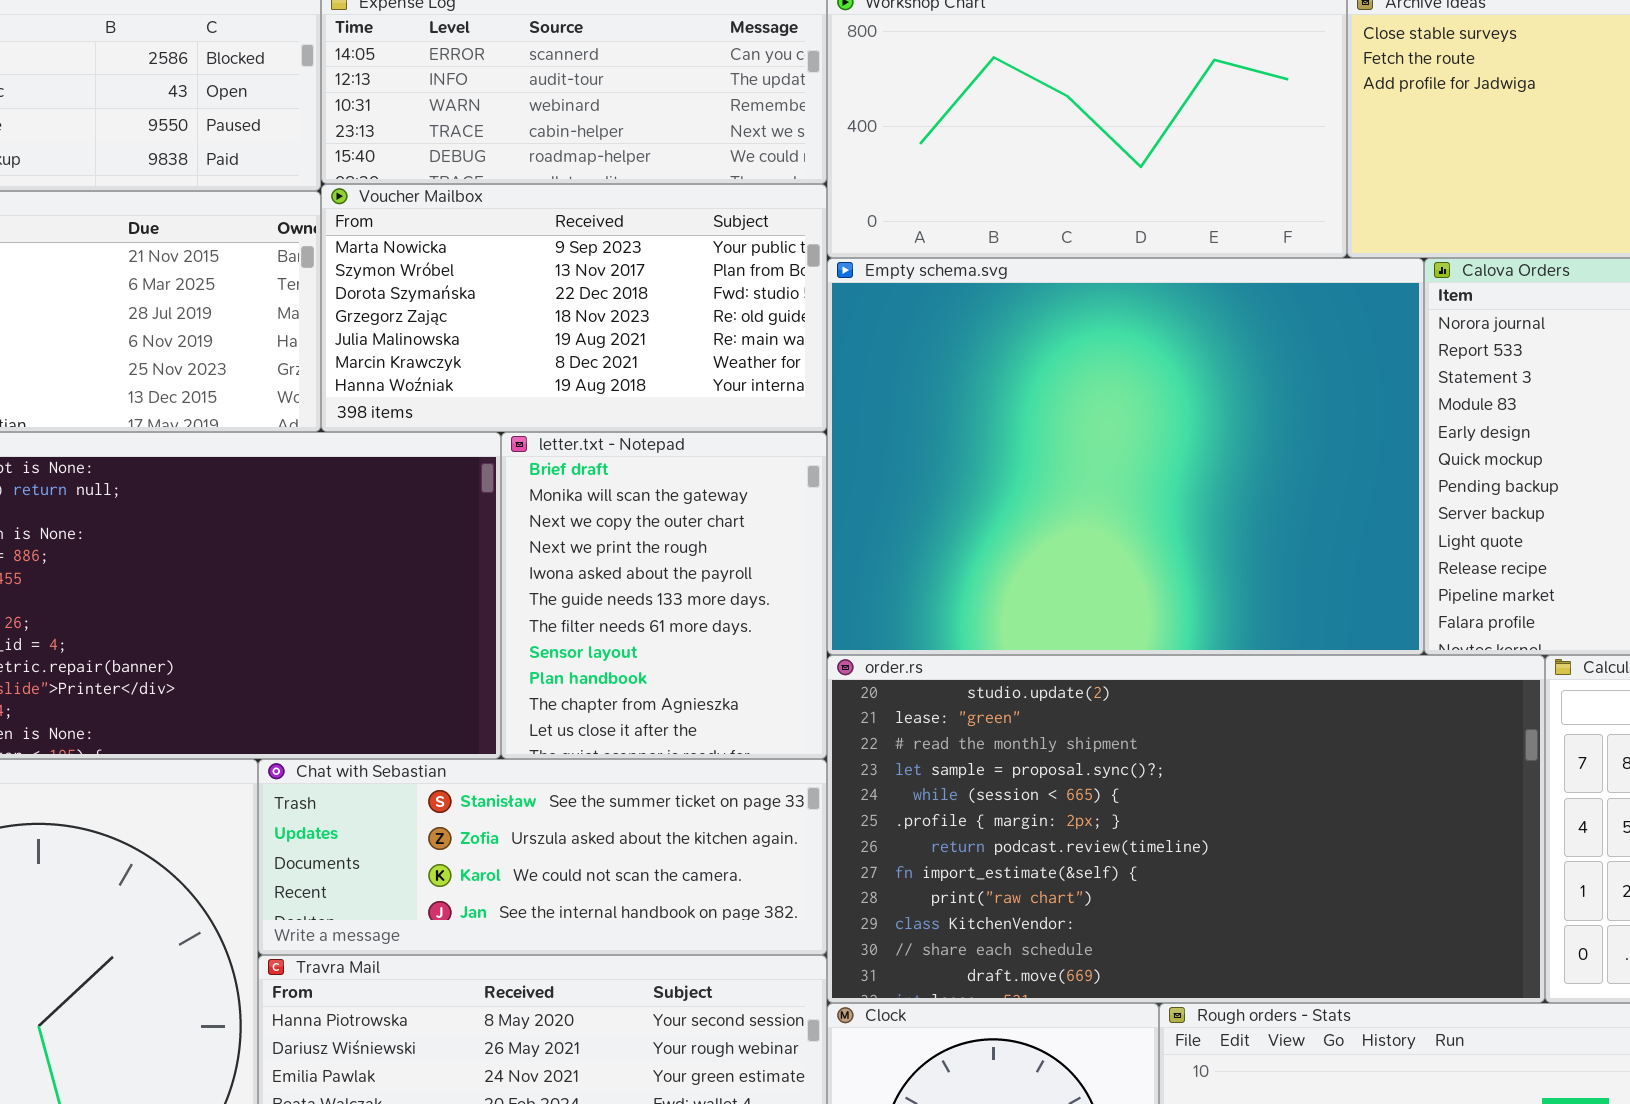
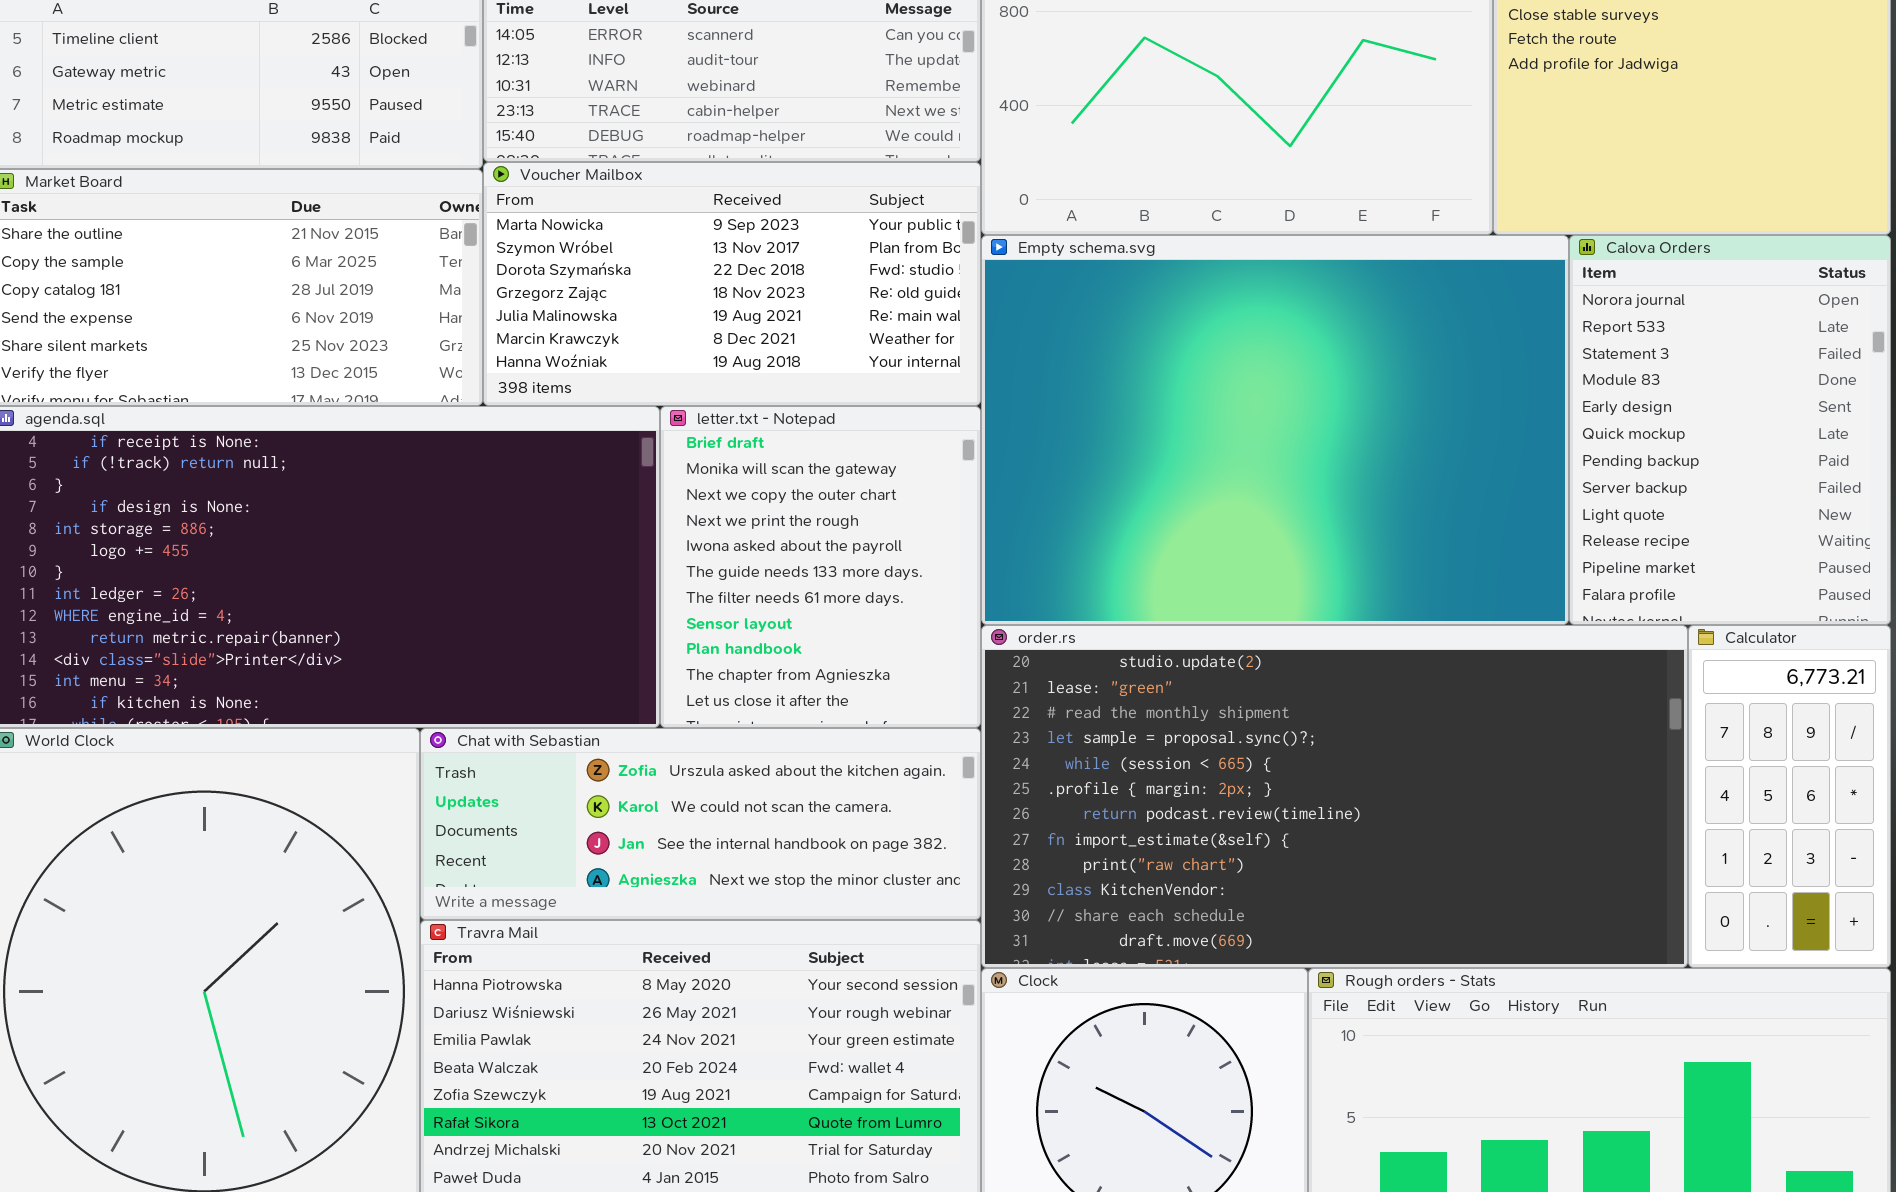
Chat with Sebastian: [258,759,827,955] -> [420,728,981,920], scrolled down 1 row

